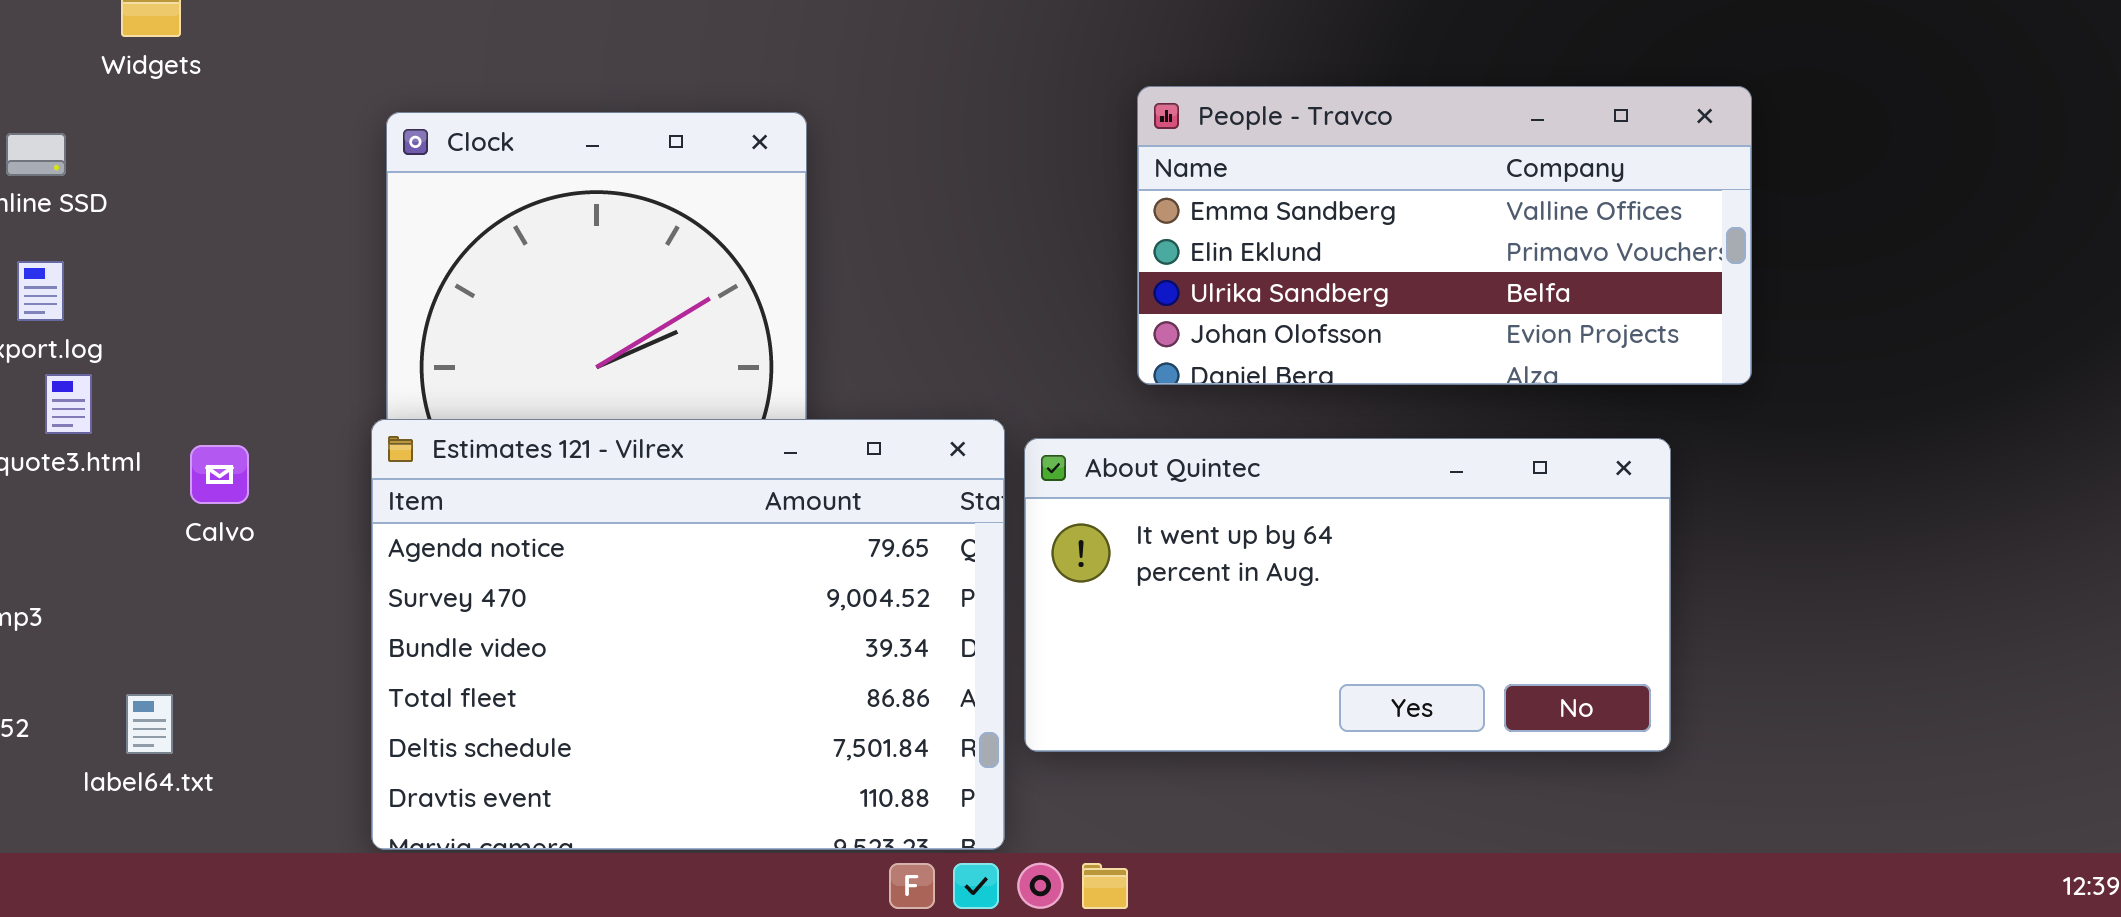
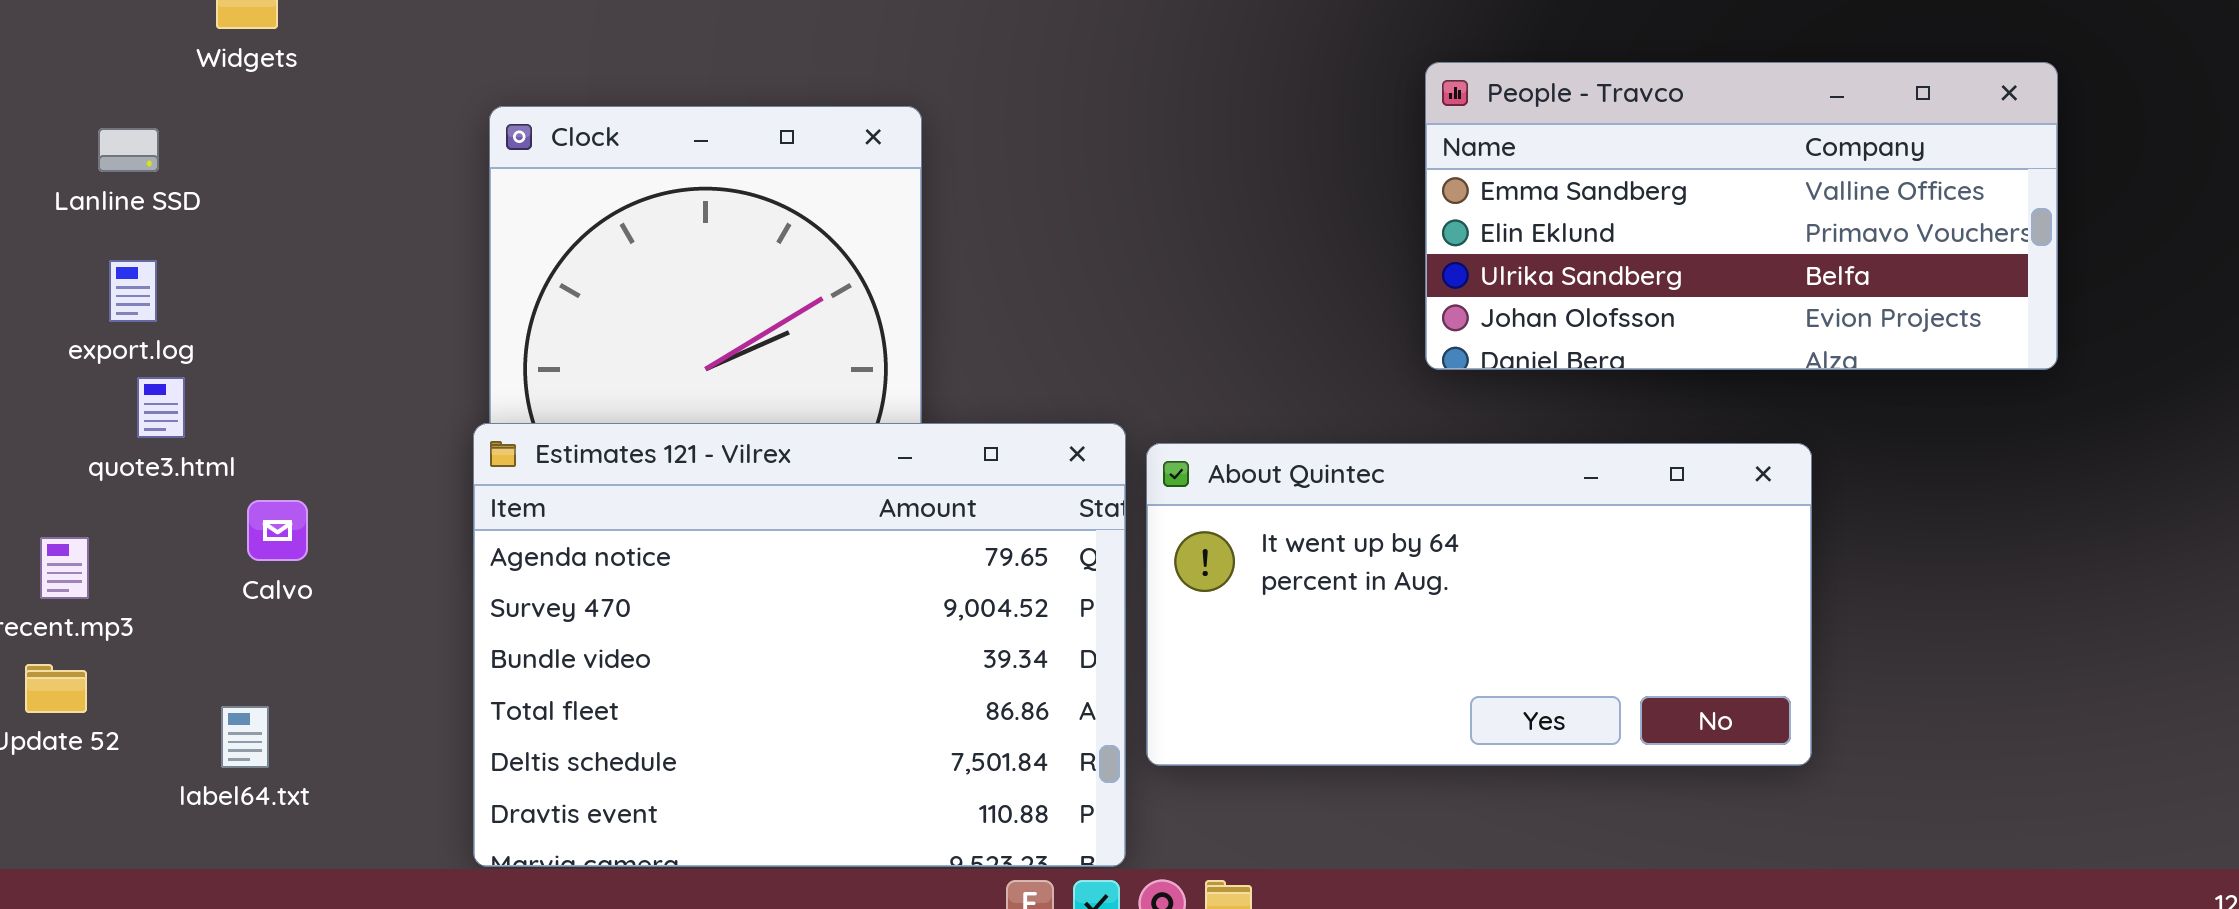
People - Travco: [1137,86,1752,385] -> [1425,62,2058,370], moved
Calvo: [190,445,249,504] -> [247,500,308,561], moved

